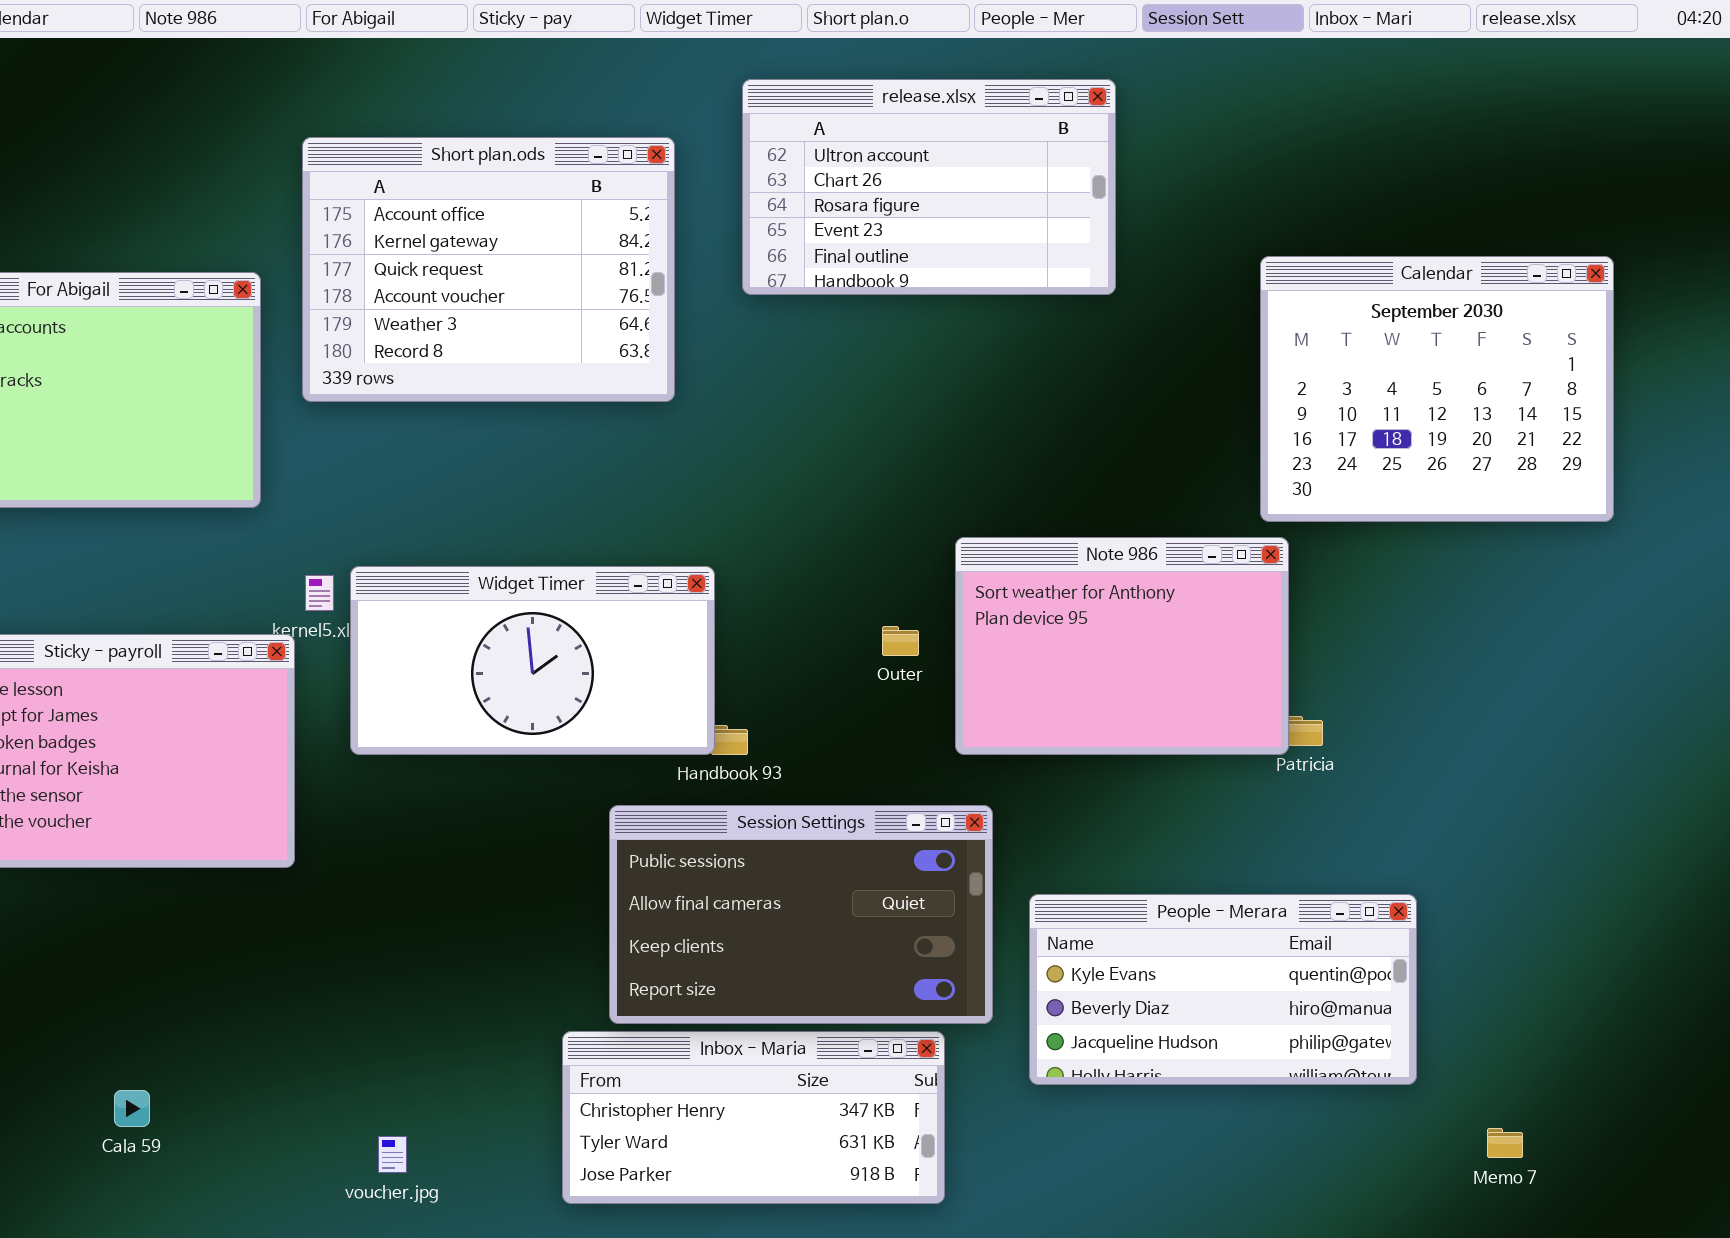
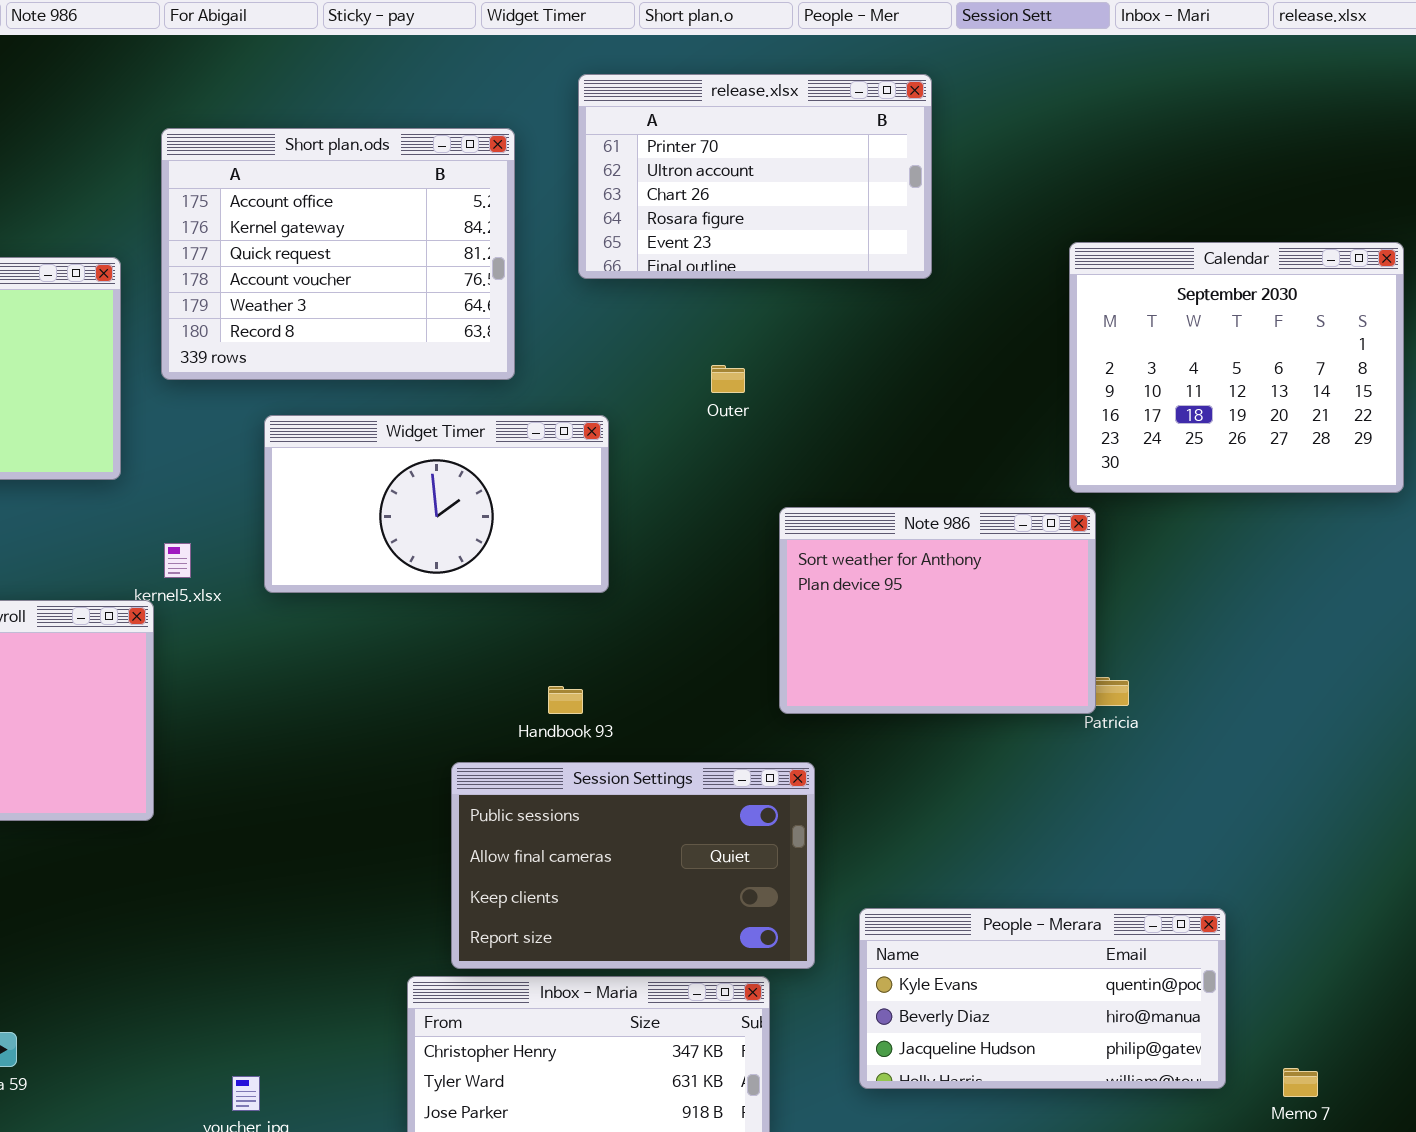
release.xlsx: [742,79,1116,295] -> [578,74,932,279], scrolled up 1 row
Widget Timer: [350,566,715,755] -> [264,415,609,593], moved
Outer: [882,626,919,656] -> [711,365,745,393], moved
People - Merara: [1029,894,1417,1085] -> [859,908,1226,1089], moved

